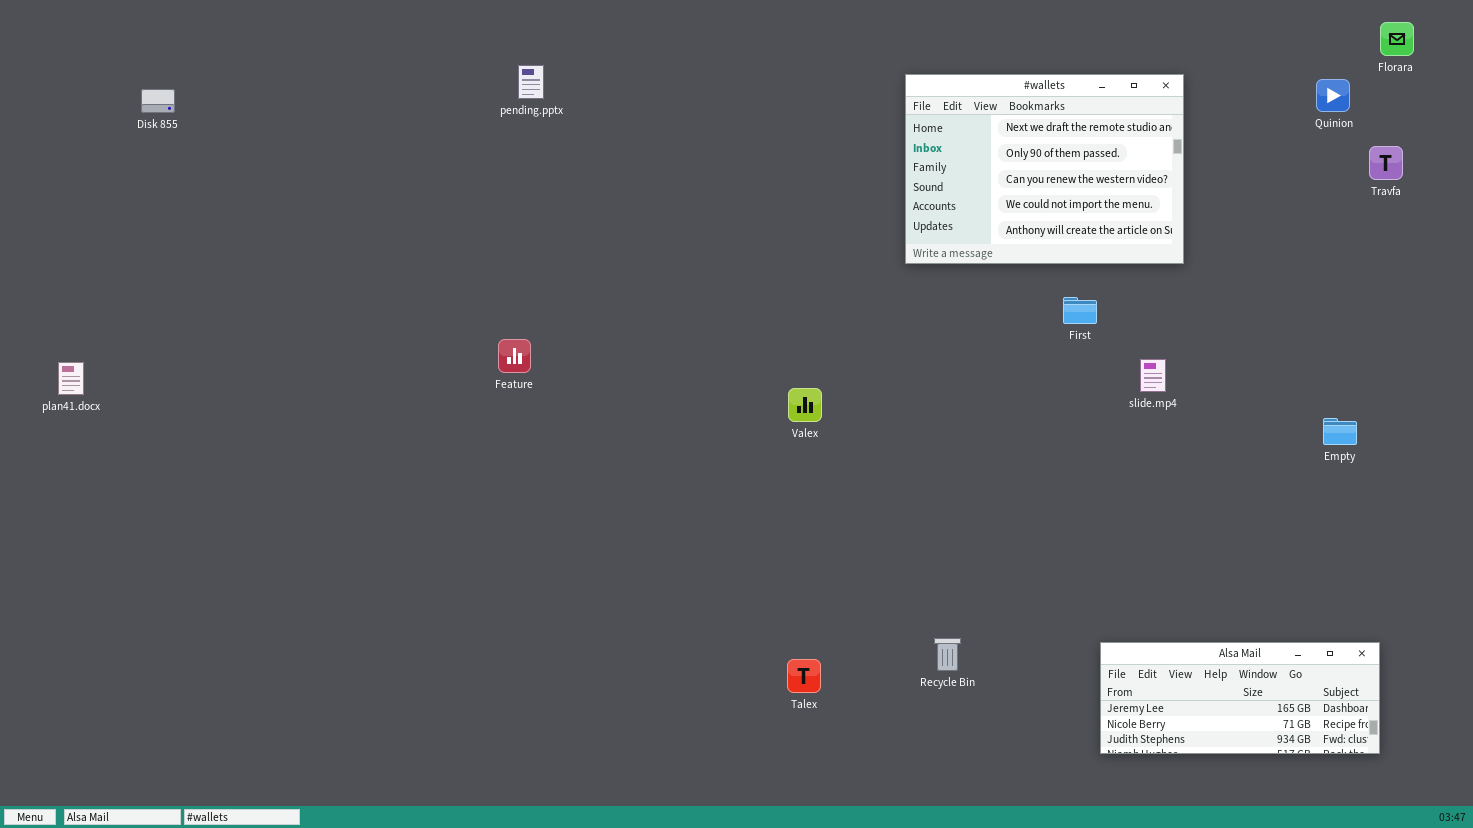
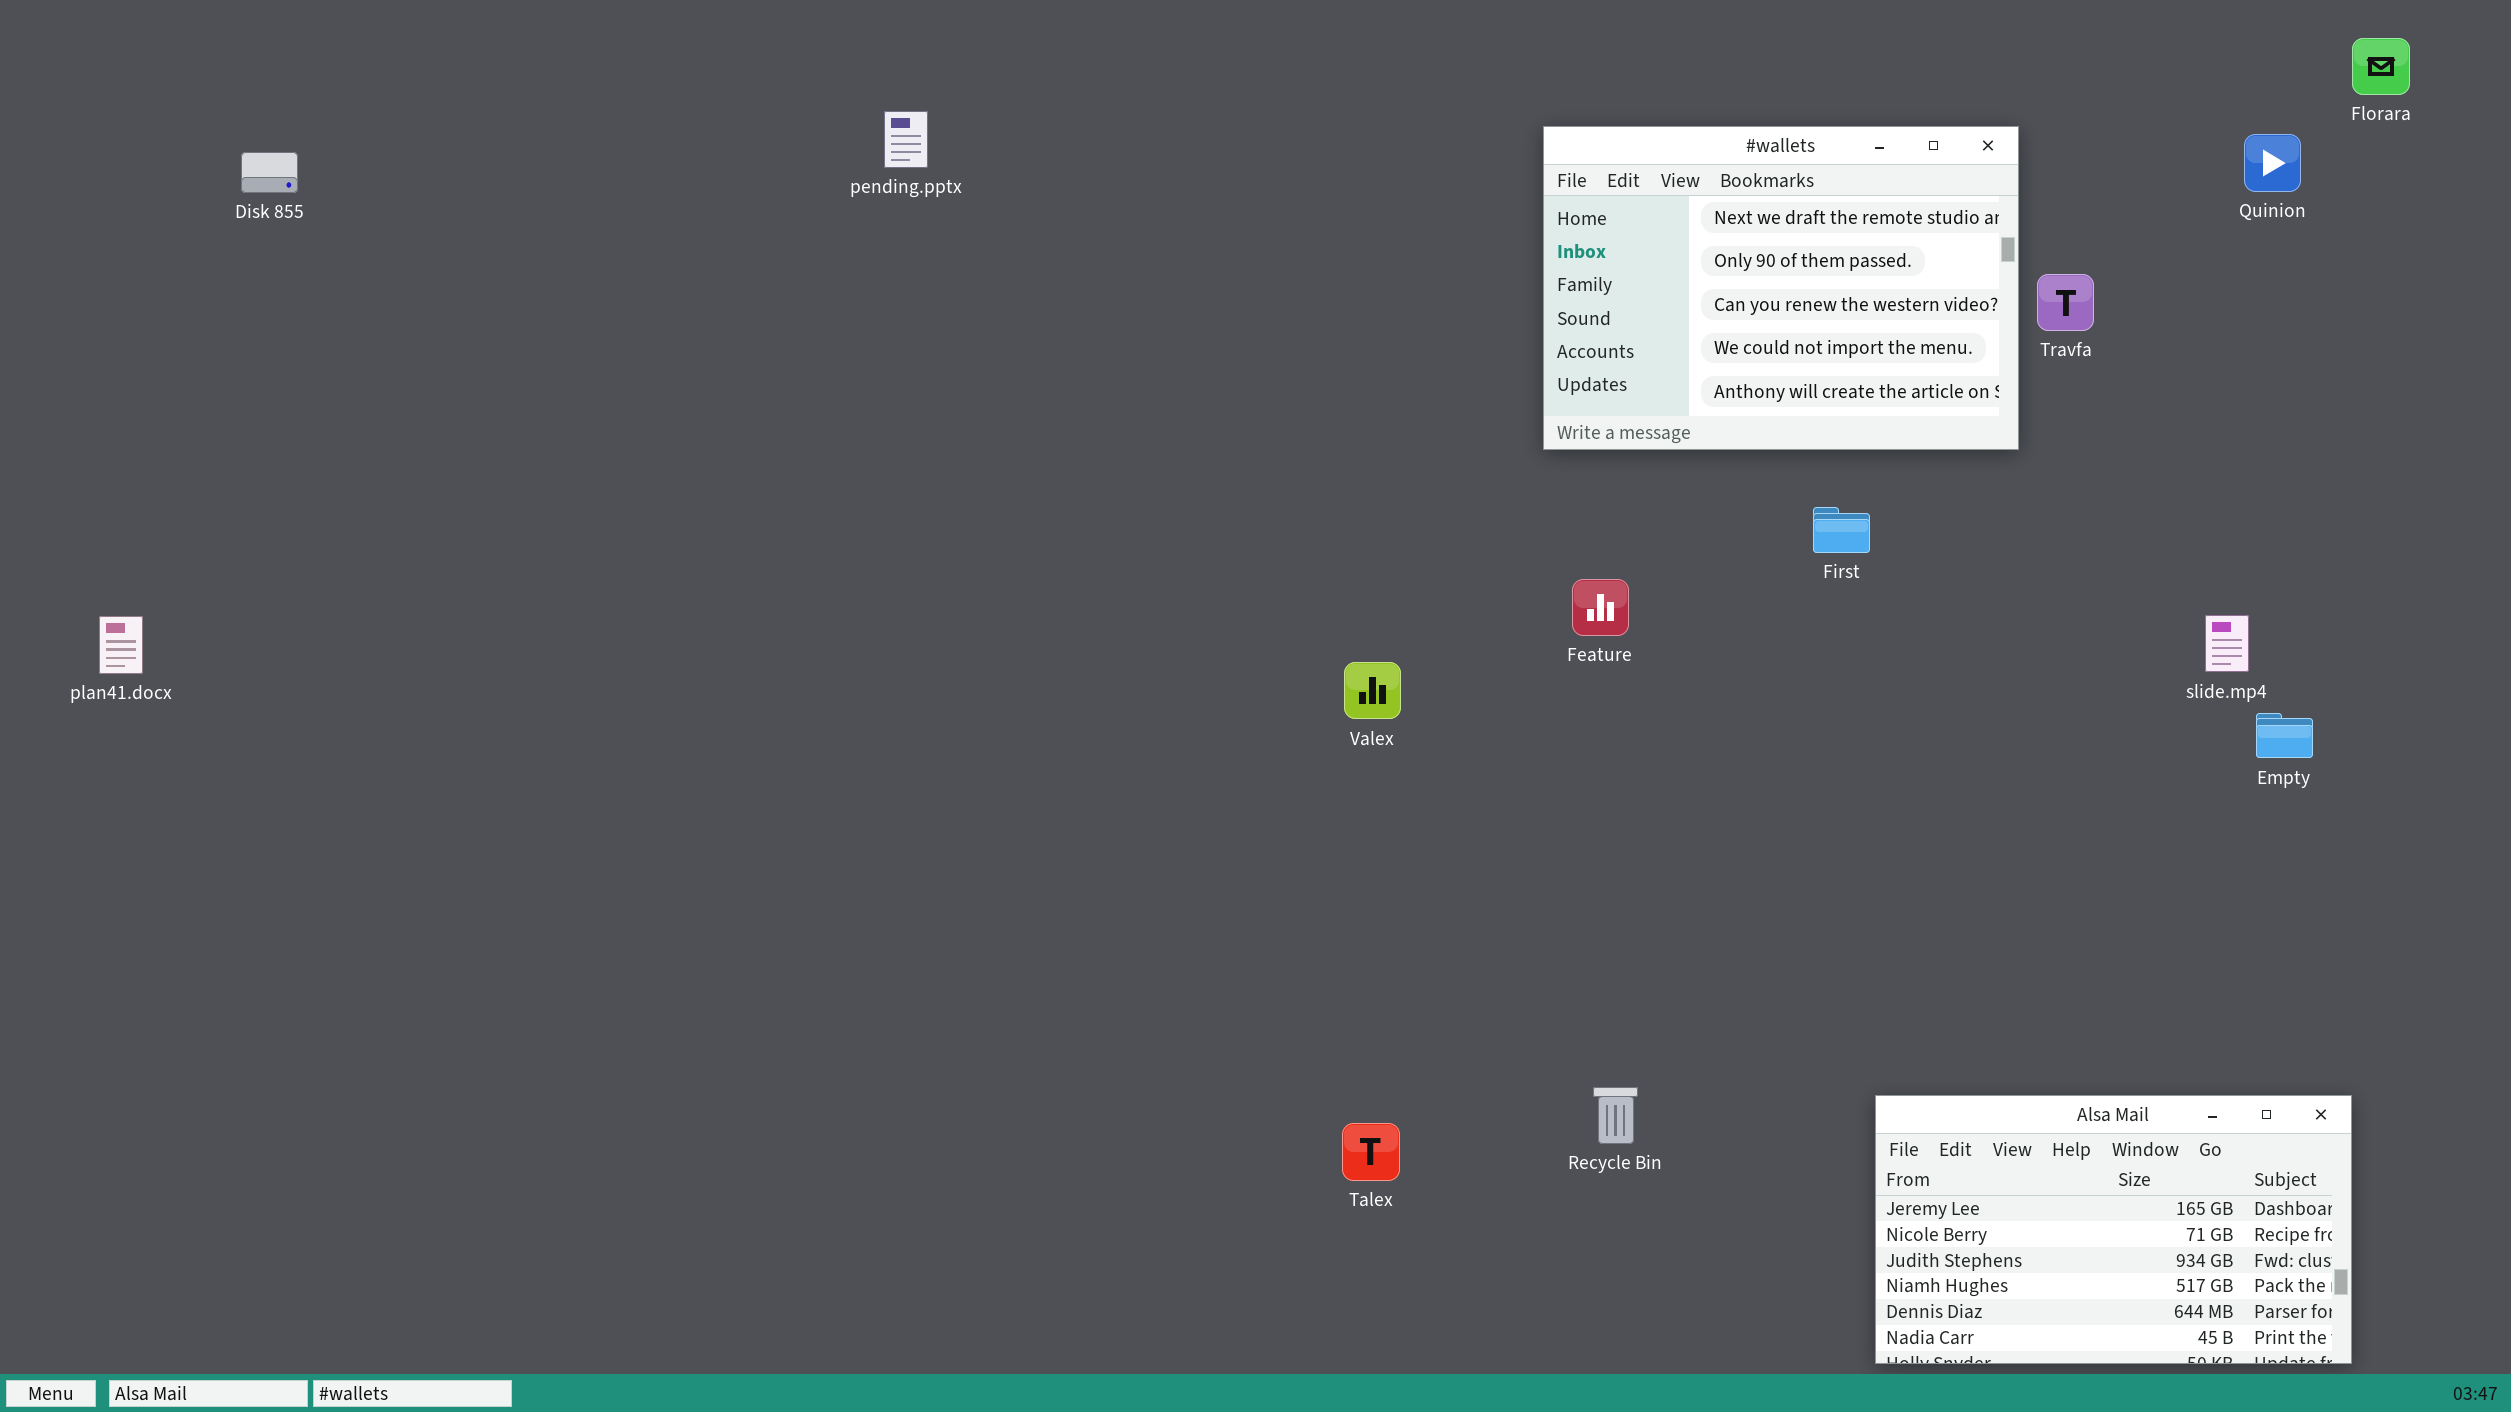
Travfa: [1369,146,1403,180] -> [2037,274,2094,331], moved
Feature: [498,339,531,373] -> [1572,579,1629,636], moved
slide.mp4: [1140,359,1166,392] -> [2205,615,2249,672], moved
Alsa Mail: [1100,642,1380,754] -> [1875,1095,2352,1364], resized

